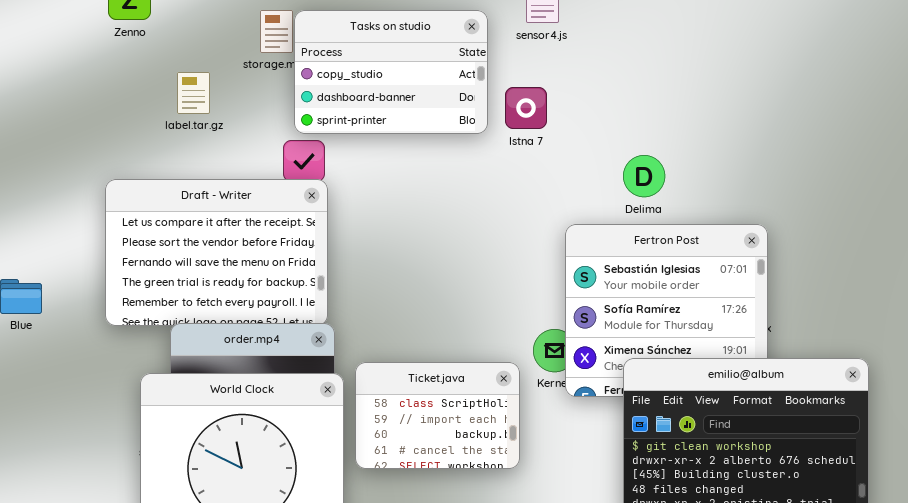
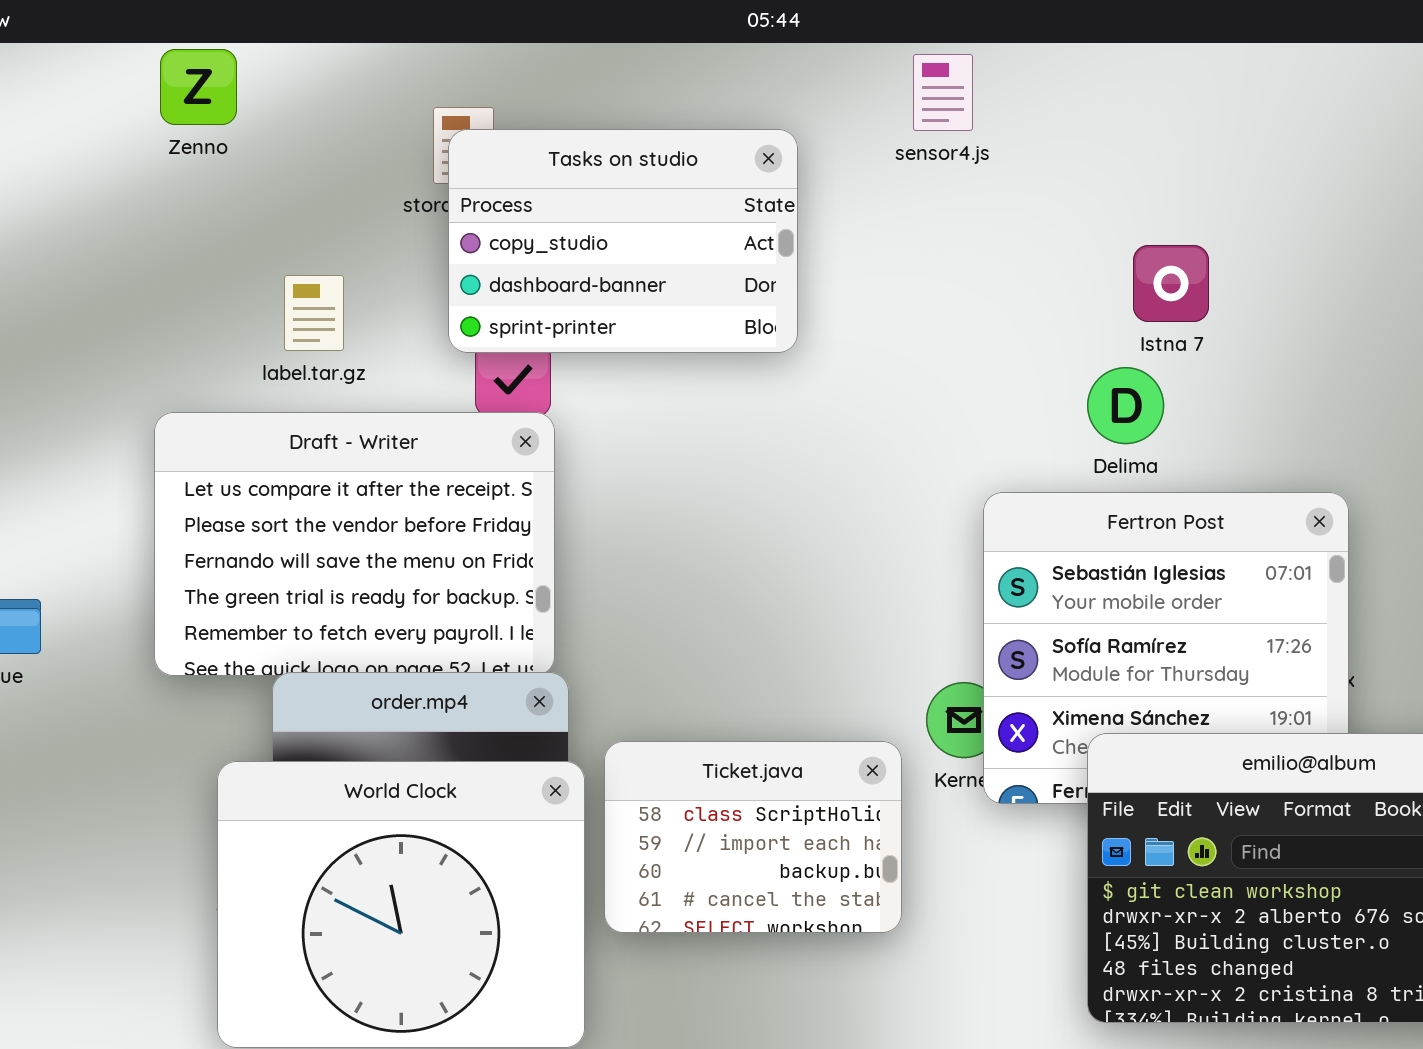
Tasks on studio: [294,10,488,134] -> [448,129,798,353], moved
label.tar.gz: [177,72,210,114] -> [284,275,344,351], moved
Istna 7: [505,87,547,129] -> [1133,245,1209,322], moved

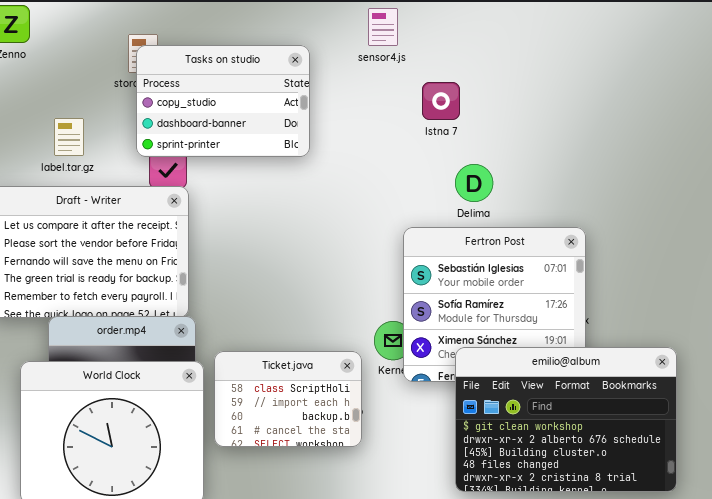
Istna 7: [1133,245,1209,322] -> [422,82,460,120], moved

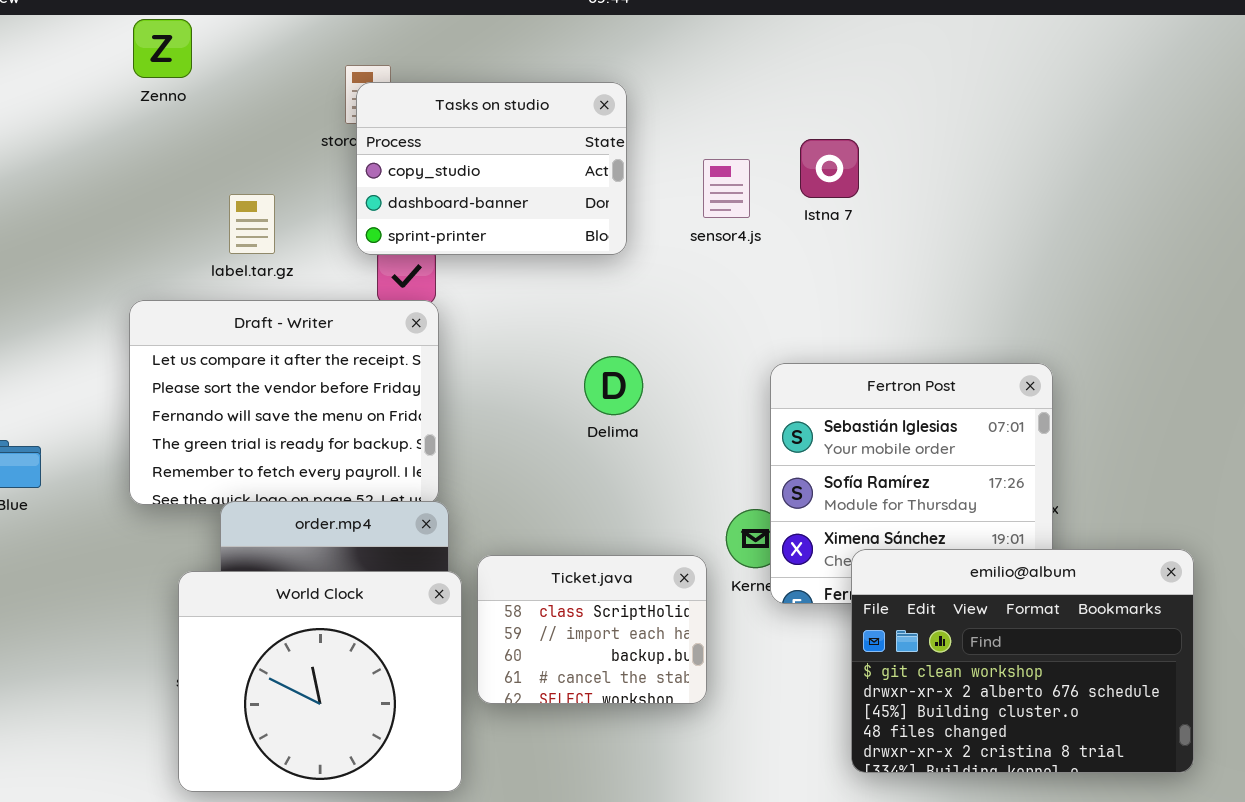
sensor4.js: [368,8,398,46] -> [703,159,750,218], moved
Delima: [455,164,493,202] -> [584,356,643,415], moved

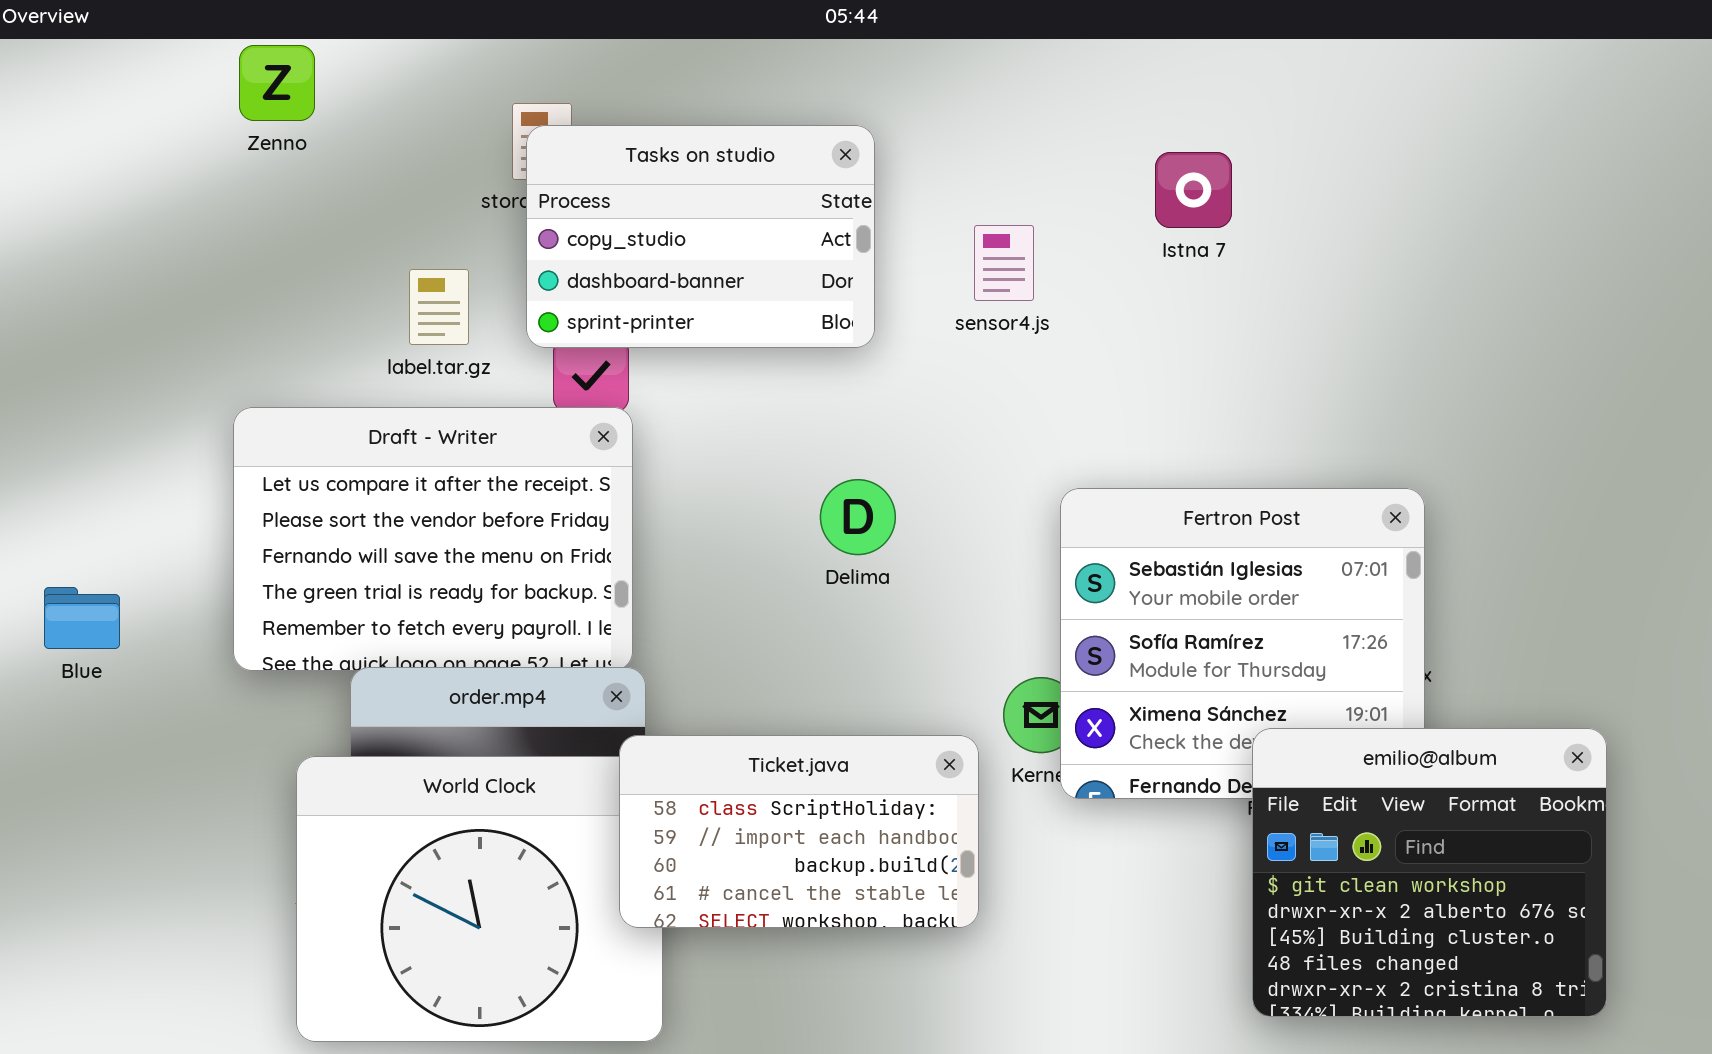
Istna 7: [800,139,859,198] -> [1155,152,1232,228], moved
label.tar.gz: [229,194,275,254] -> [409,269,469,345], moved
emilio@album: [851,549,1194,773] -> [1252,728,1607,1017], resized
Ticket.java: [477,555,707,704] -> [619,735,979,928], resized

